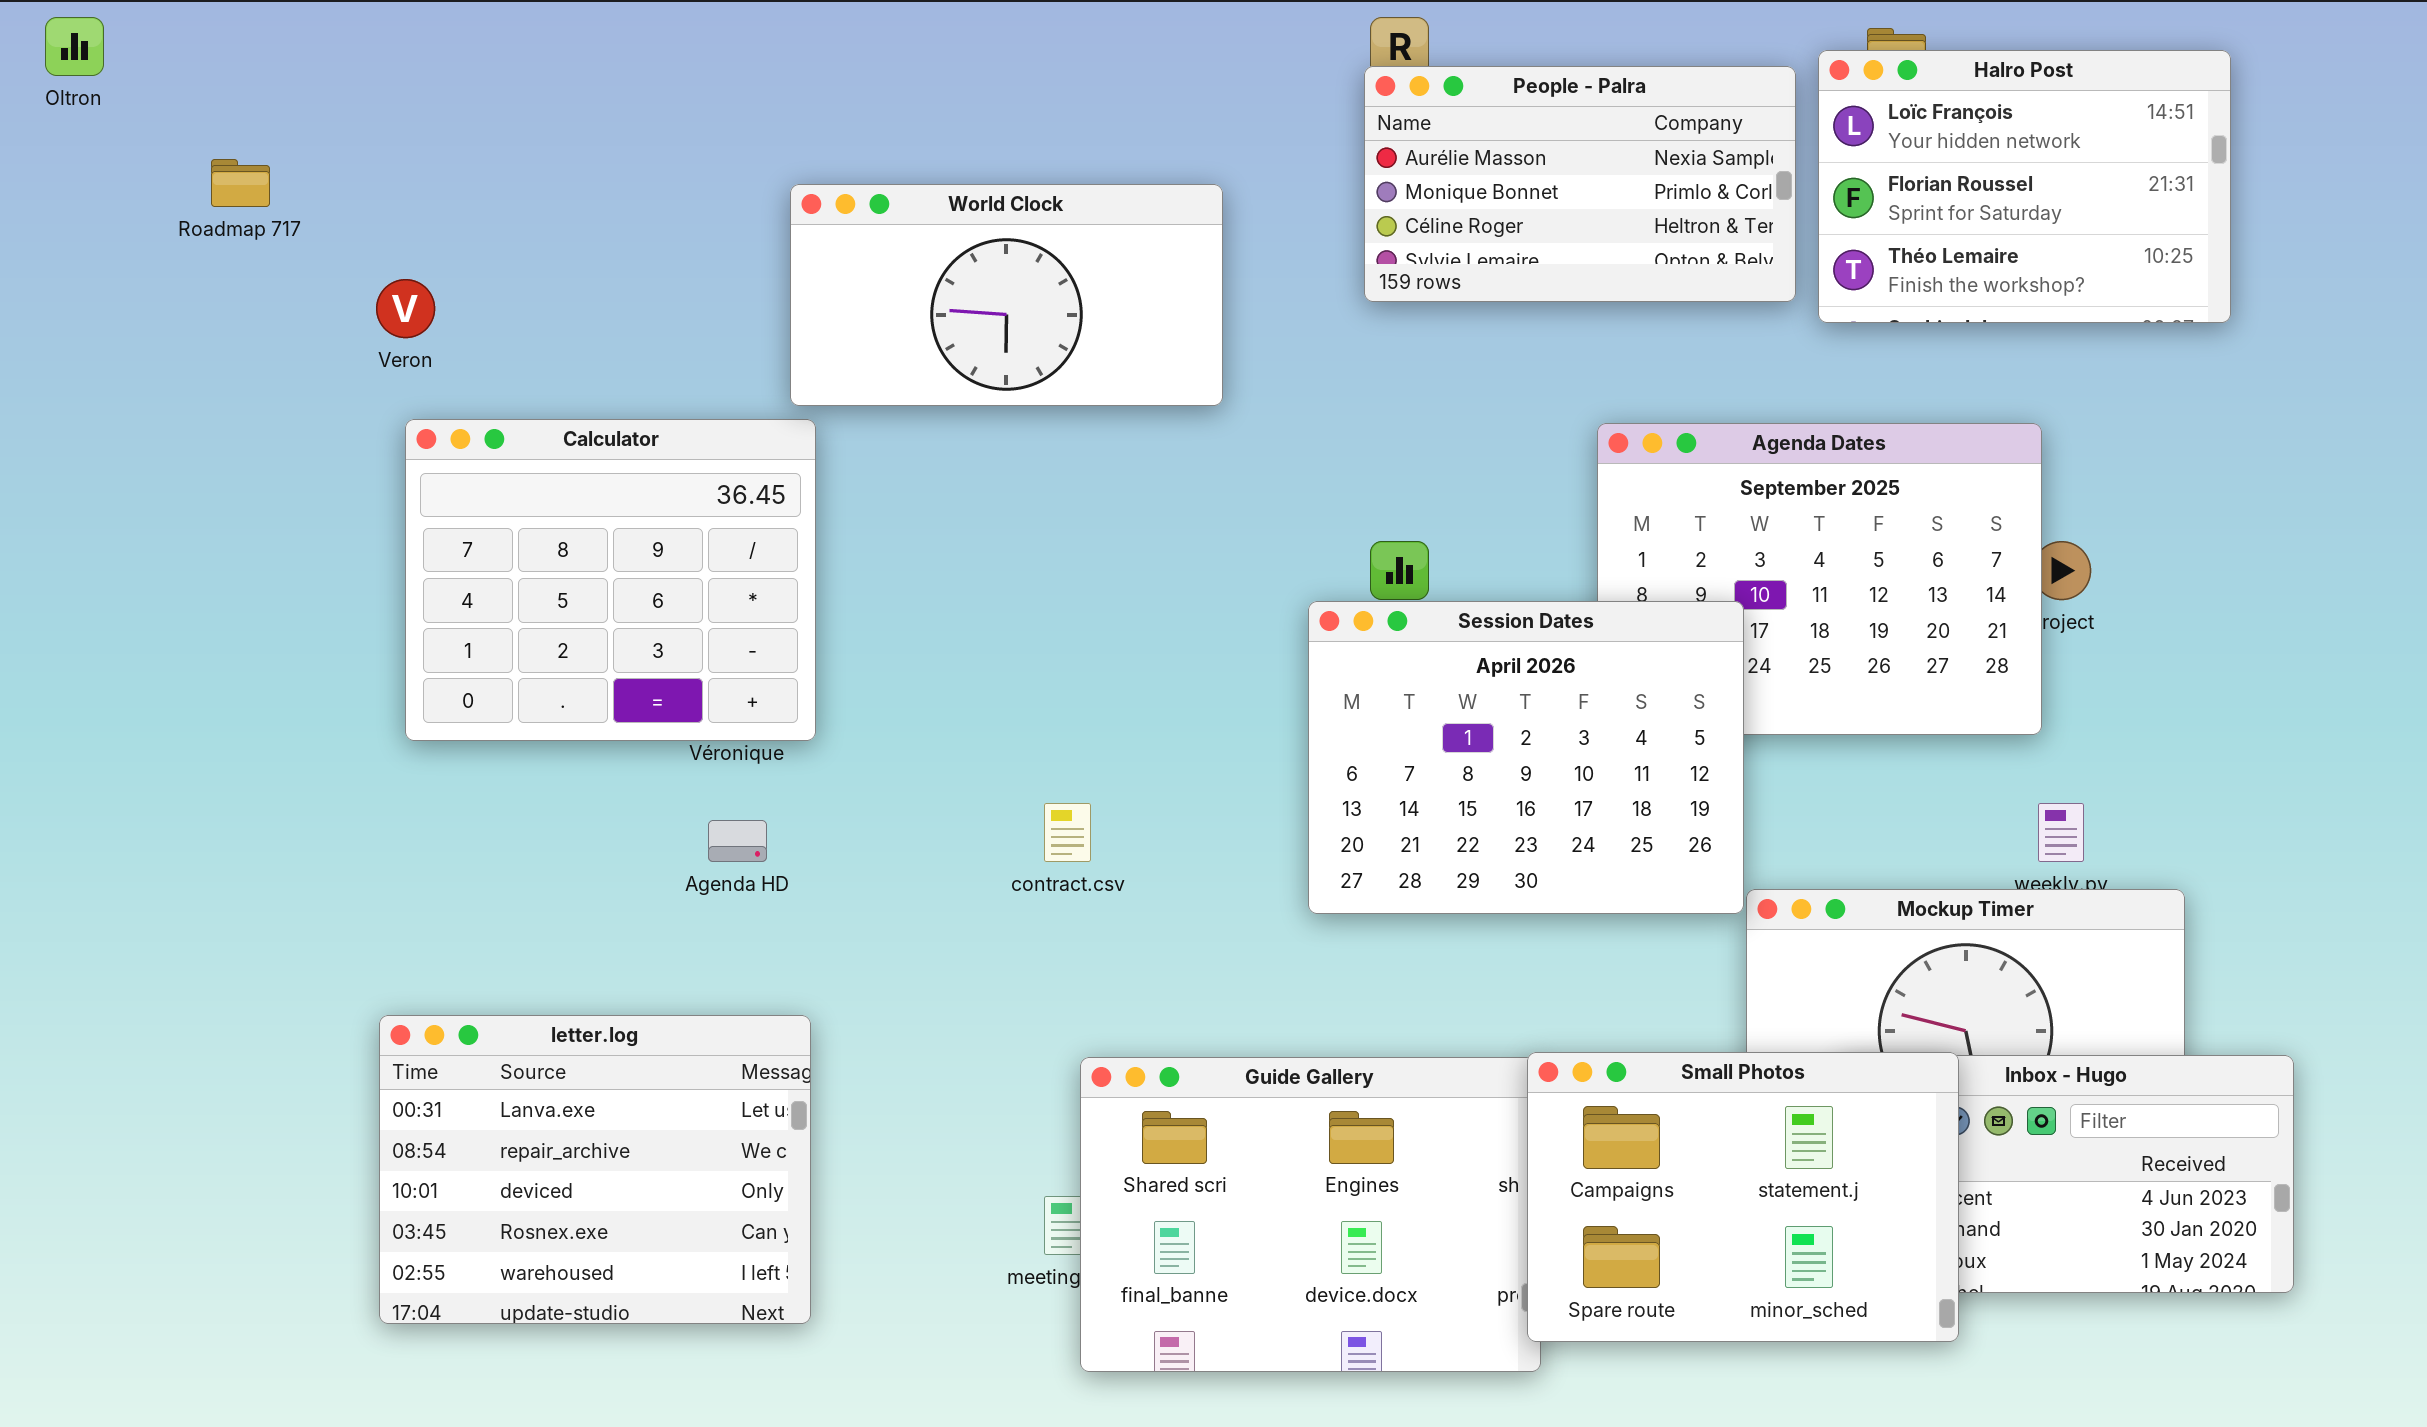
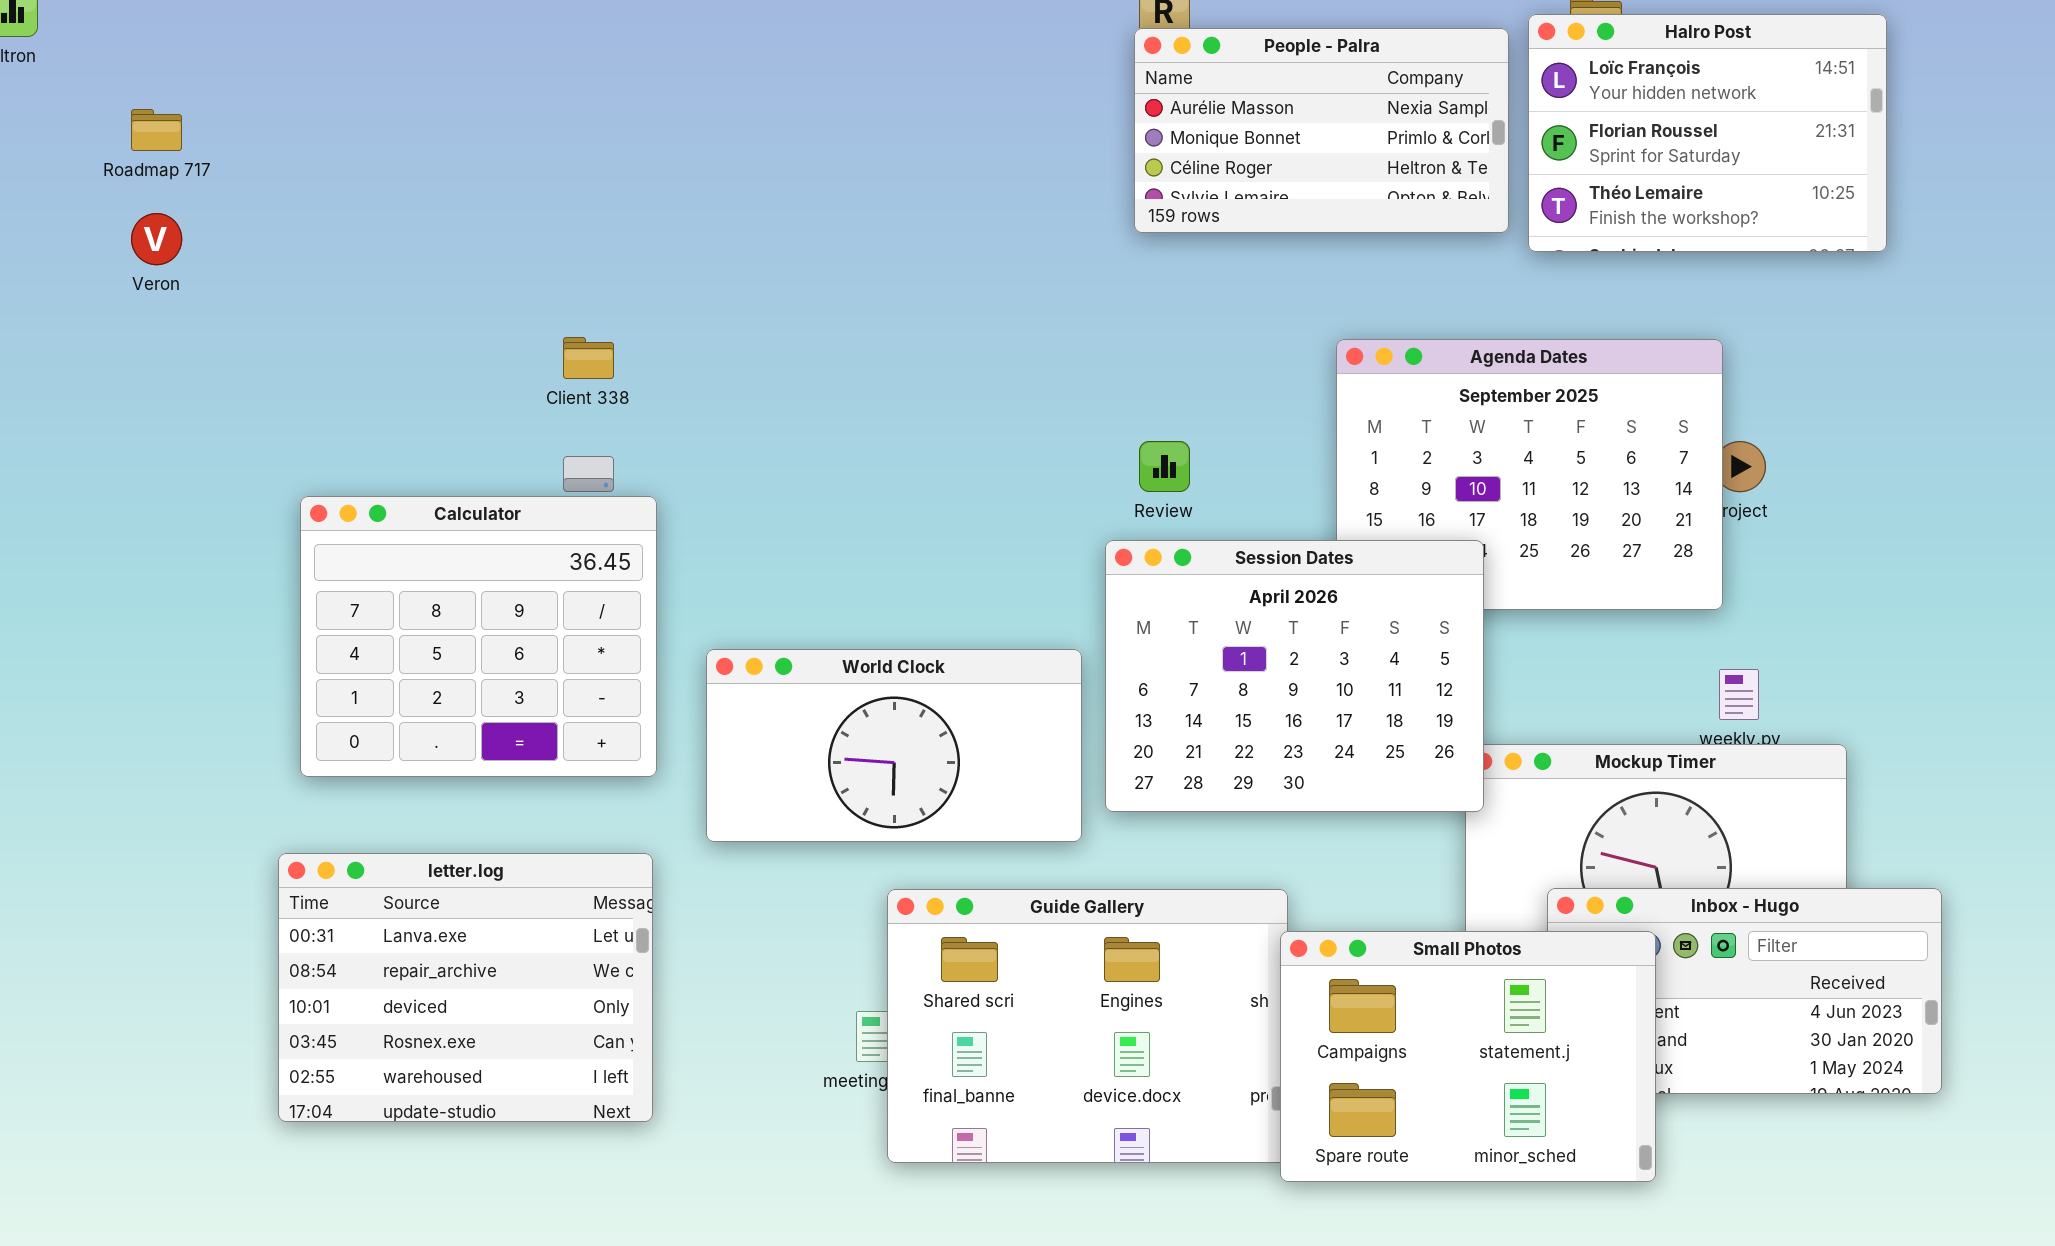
World Clock: [790,184,1223,406] -> [706,649,1082,842], moved
Veron: [376,279,435,338] -> [131,213,182,265], moved
Calculator: [405,419,816,741] -> [300,496,657,777], moved
Session Dates: [1308,601,1744,914] -> [1105,540,1484,812], moved
Small Photos: [1527,1052,1959,1342] -> [1280,931,1656,1182], moved

